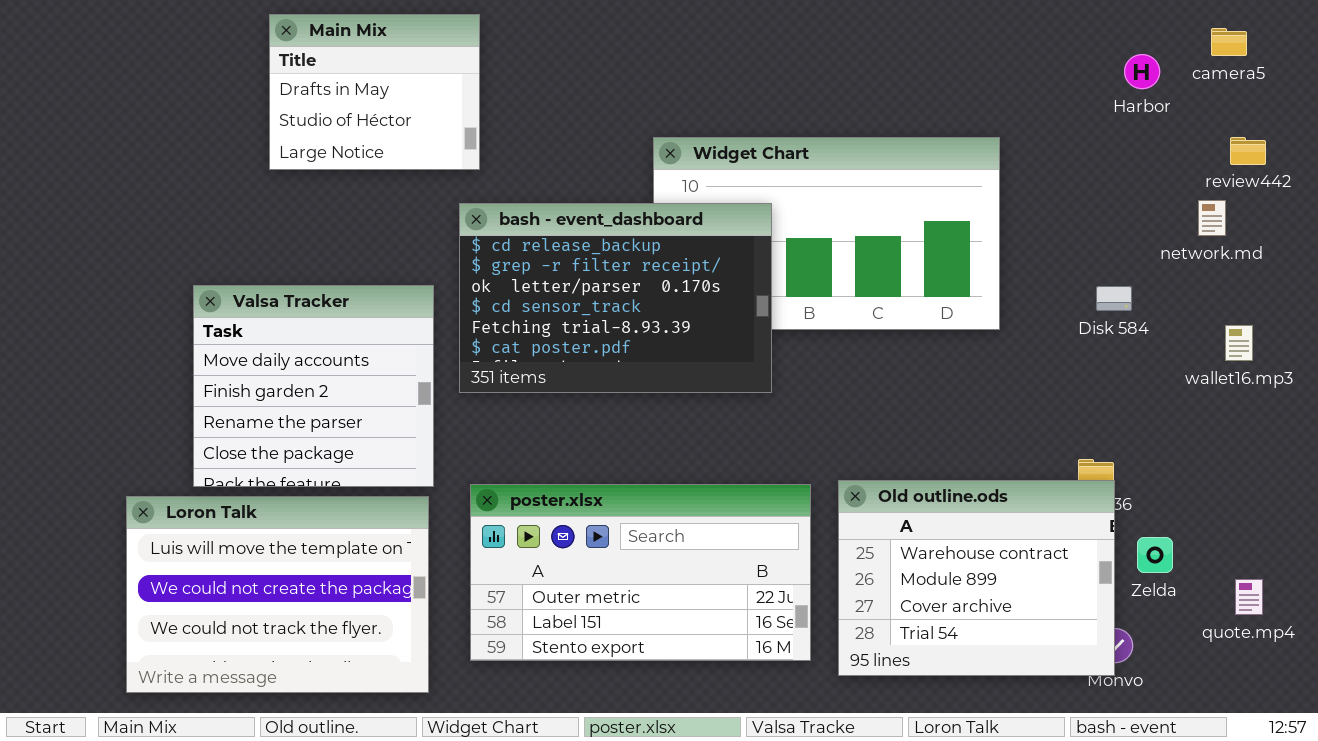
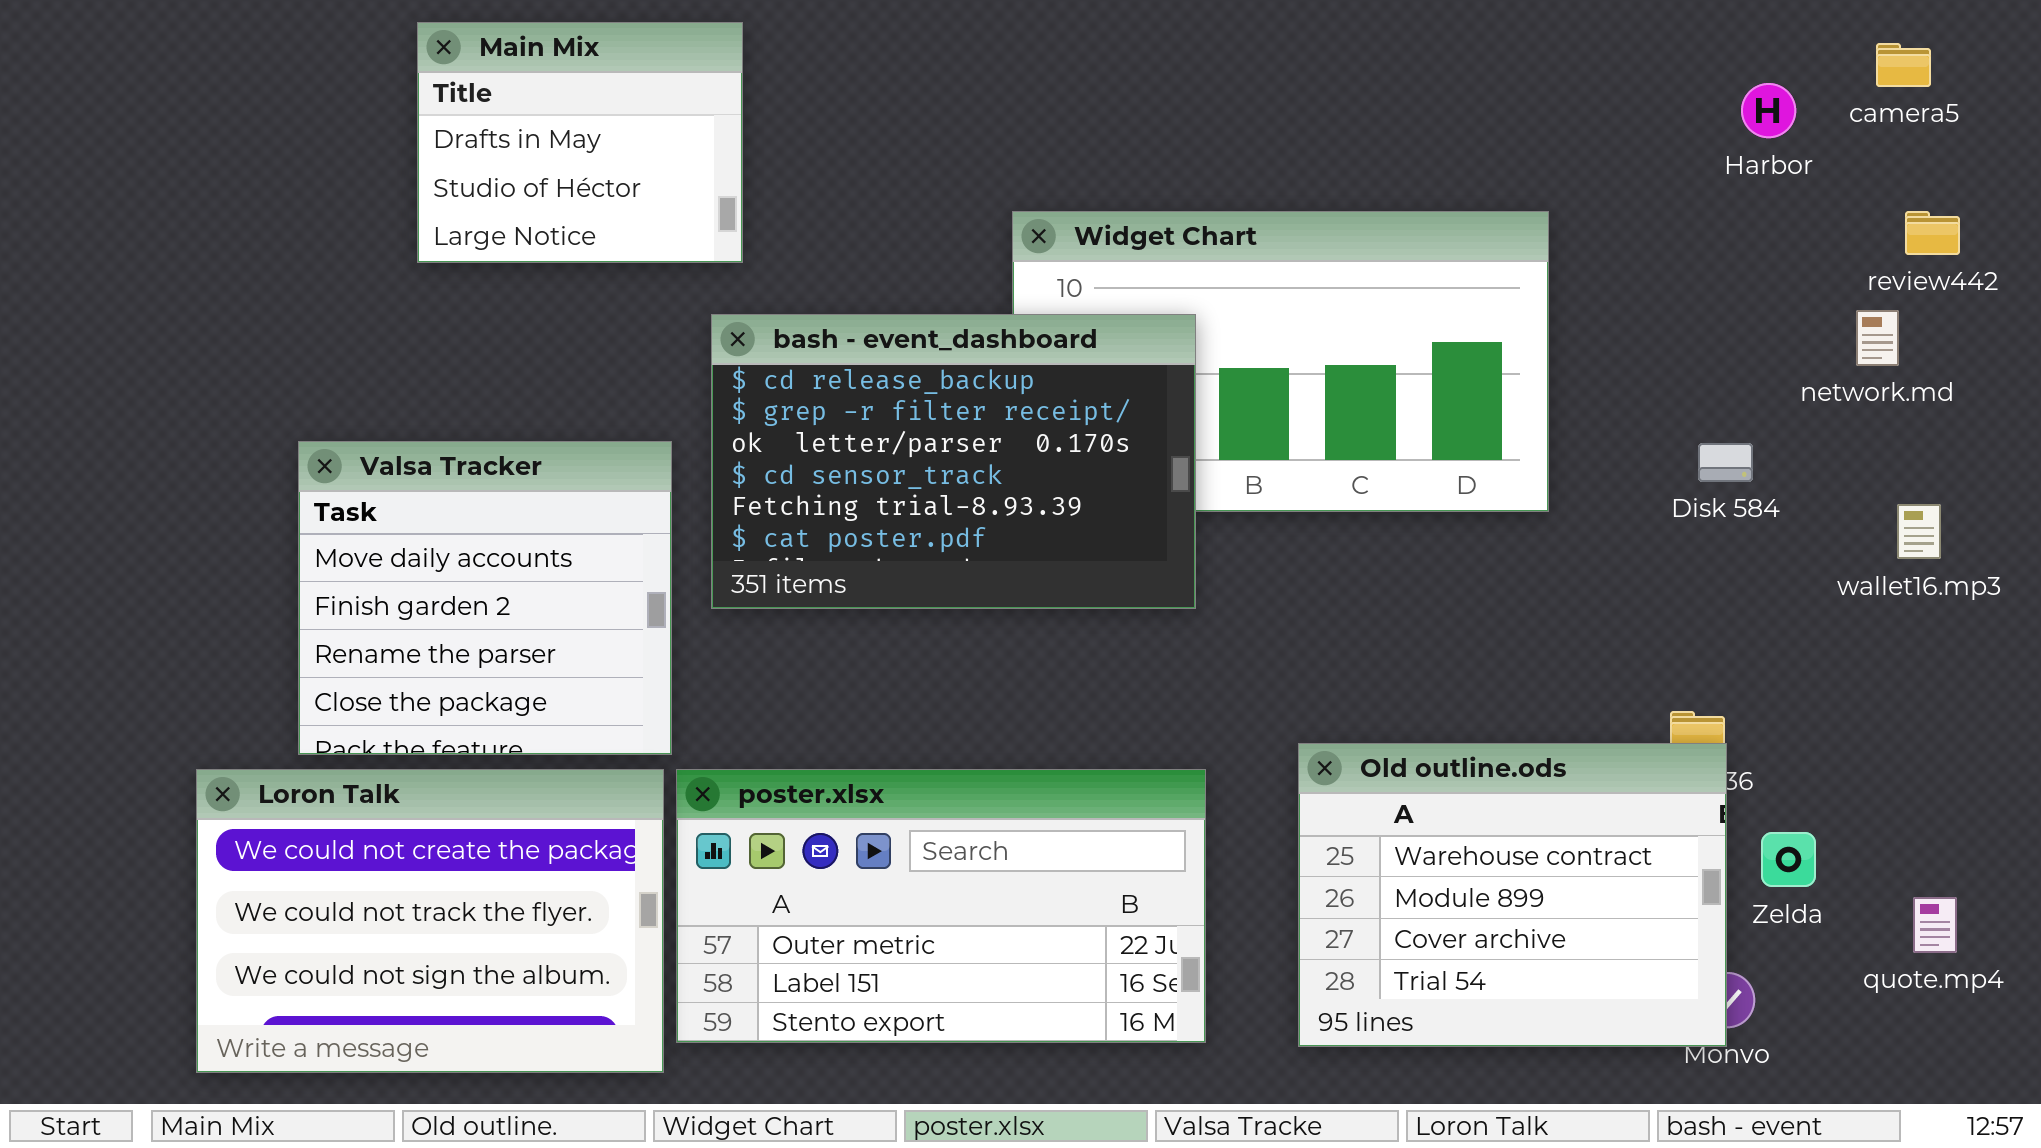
poster.xlsx: [470,484,811,661] -> [676,769,1206,1043], moved
Loron Talk: [126,496,429,693] -> [196,769,664,1073], scrolled down 1 row

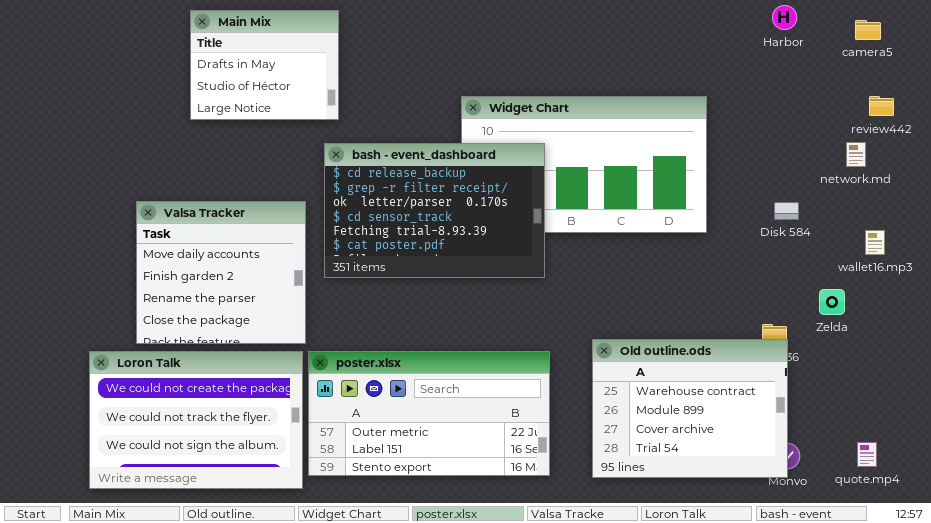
Harbor: [1741,83,1796,138] -> [772,5,797,30], moved
Zelda: [1761,832,1816,887] -> [819,289,845,315], moved
quote.mp4: [1913,897,1957,953] -> [857,442,877,467], moved

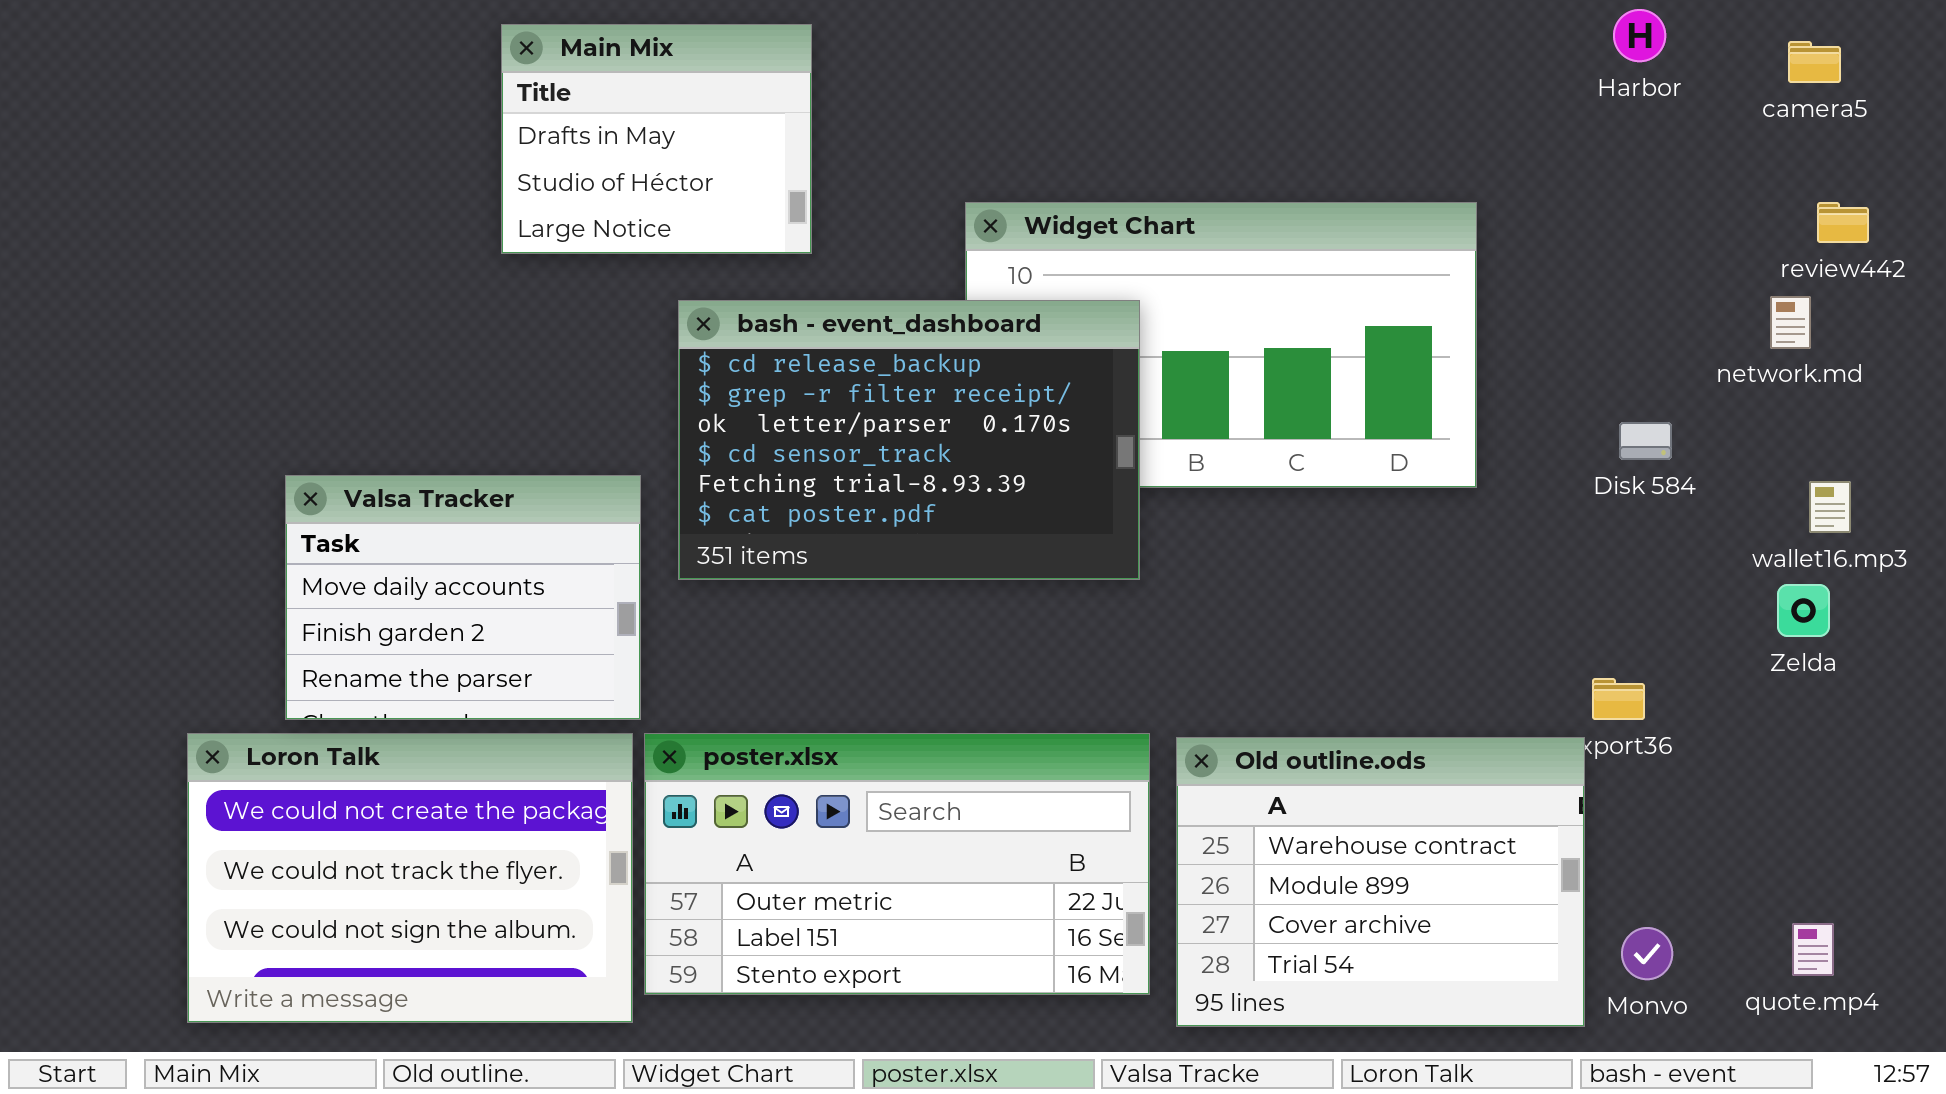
Main Mix: [190,10,339,120] -> [501,24,812,254], moved
Valsa Tracker: [136,201,306,344] -> [285,475,641,720], resized
Zelda: [819,289,845,315] -> [1777,584,1830,637], moved
Old outline.ods: [592,339,788,478] -> [1176,737,1585,1027], moved

